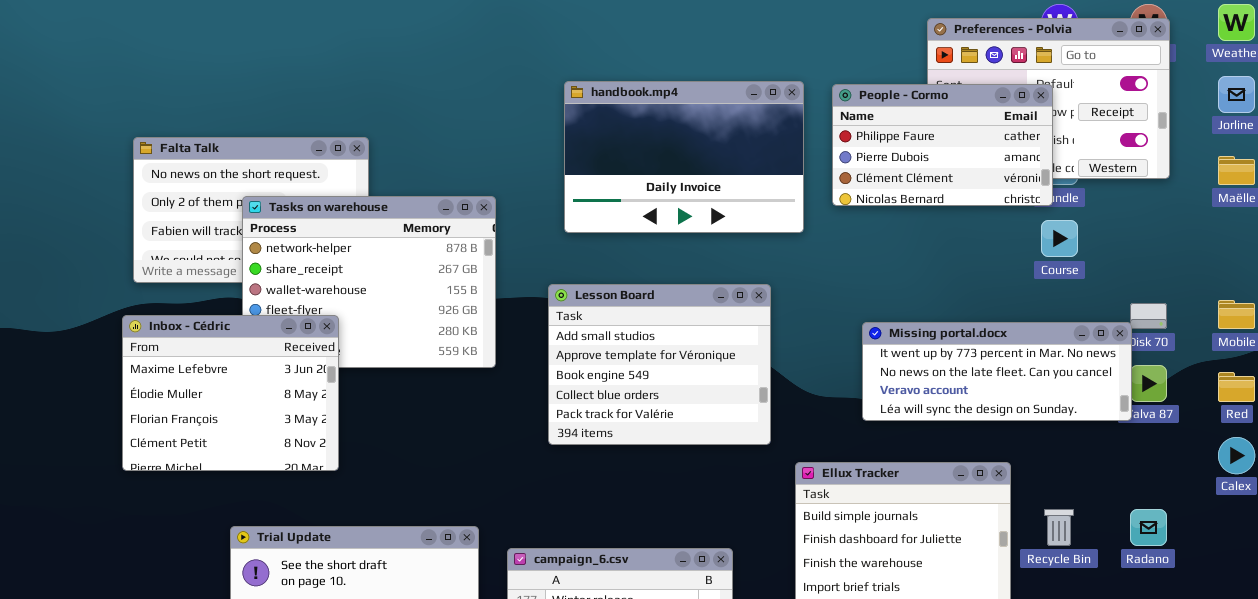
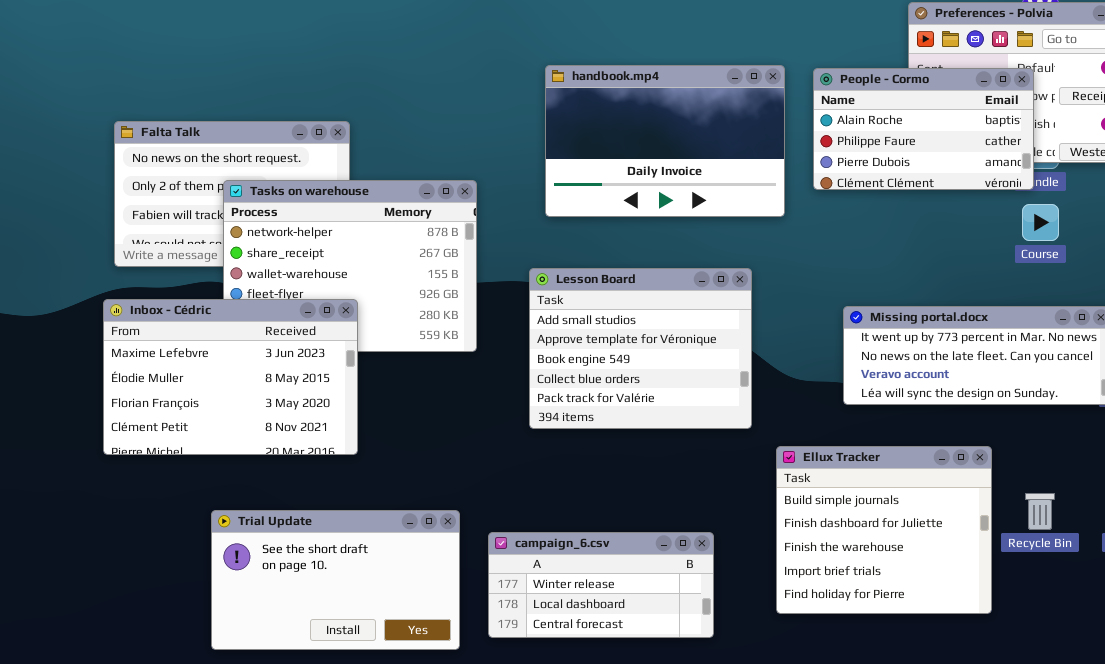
People - Cormo: [832,84,1053,206] -> [813,68,1034,190], scrolled up 1 row
Inbox - Cédric: [122,315,339,471] -> [103,299,358,455], resized

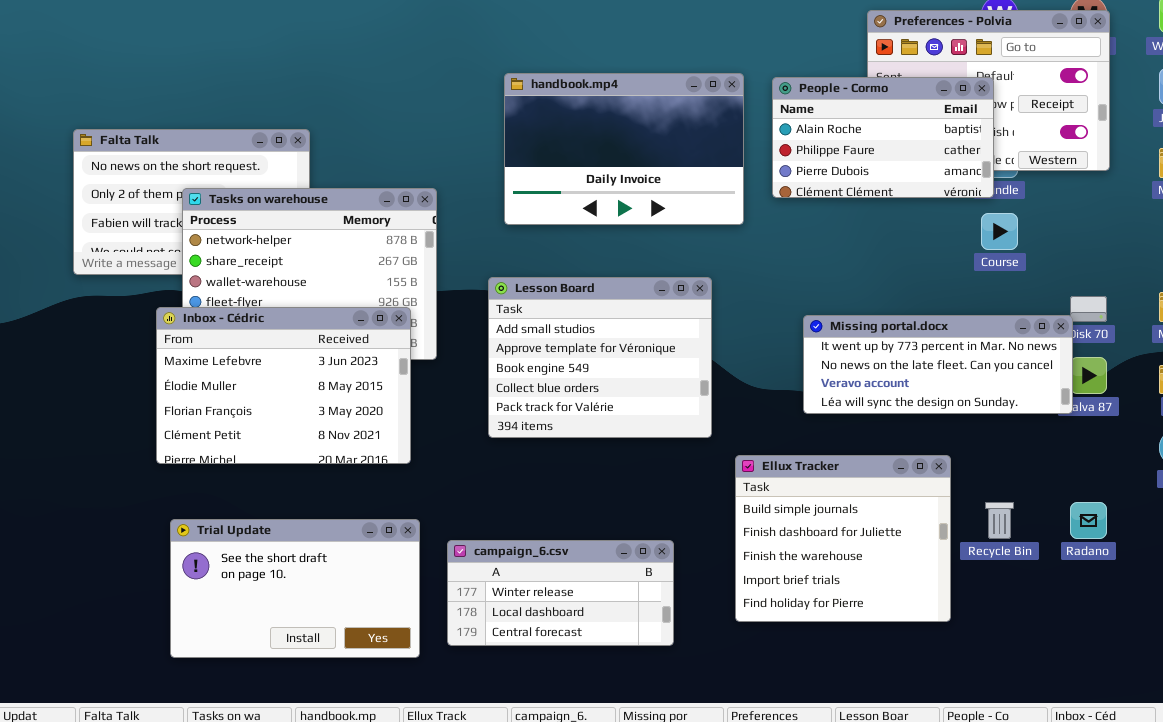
Inbox - Cédric: [103,299,358,455] -> [156,307,411,464], moved

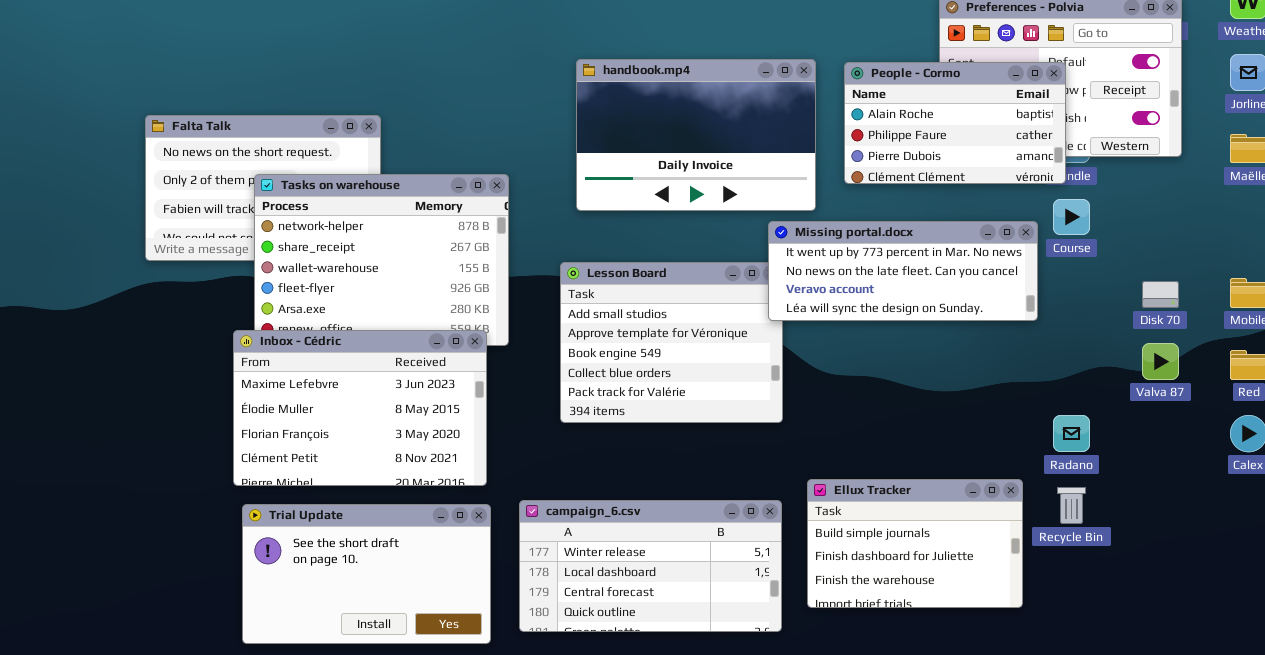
Inbox - Cédric: [156,307,411,464] -> [233,330,487,486], moved
Missing portal.docx: [803,315,1073,414] -> [768,221,1038,321], moved
Ellux Tracker: [735,455,951,622] -> [807,479,1023,608], resized
Radano: [1070,502,1107,539] -> [1053,415,1090,452], moved
campaign_6.csv: [447,540,674,646] -> [519,500,782,632], resized

